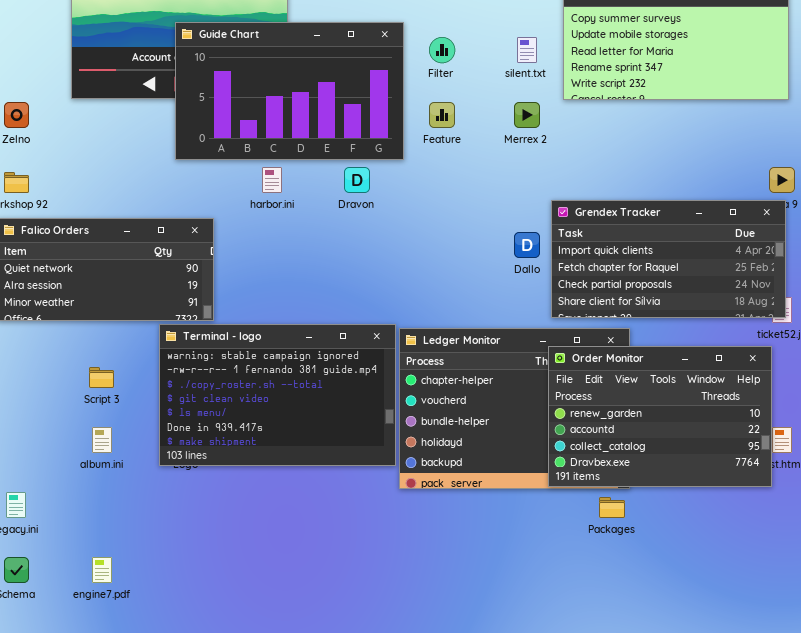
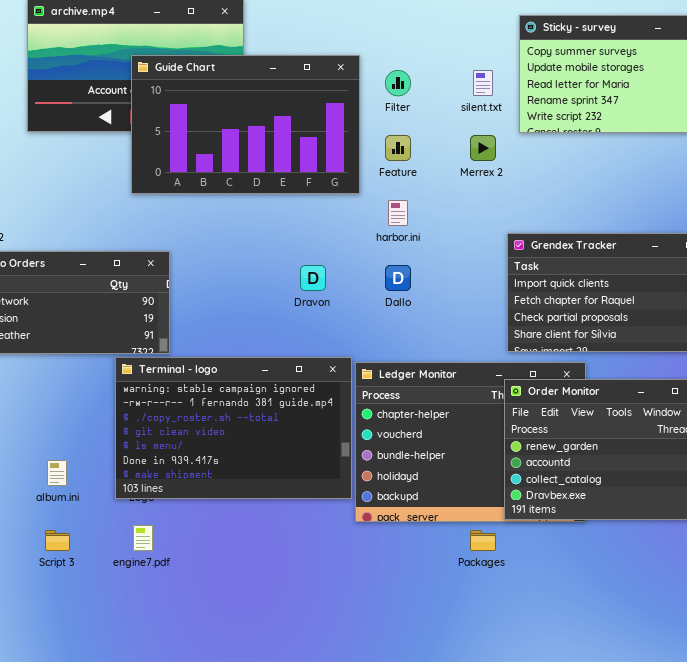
harbor.ini: [262,167,282,193] -> [388,200,408,226], moved
Dravon: [344,167,370,193] -> [300,265,326,291], moved
Dallo: [514,232,540,258] -> [385,265,411,291], moved
Script 3: [89,367,114,388] -> [45,530,70,551], moved
Packages: [599,497,625,518] -> [470,530,496,551], moved
engine7.pdf: [92,557,112,583] -> [133,525,153,551], moved

